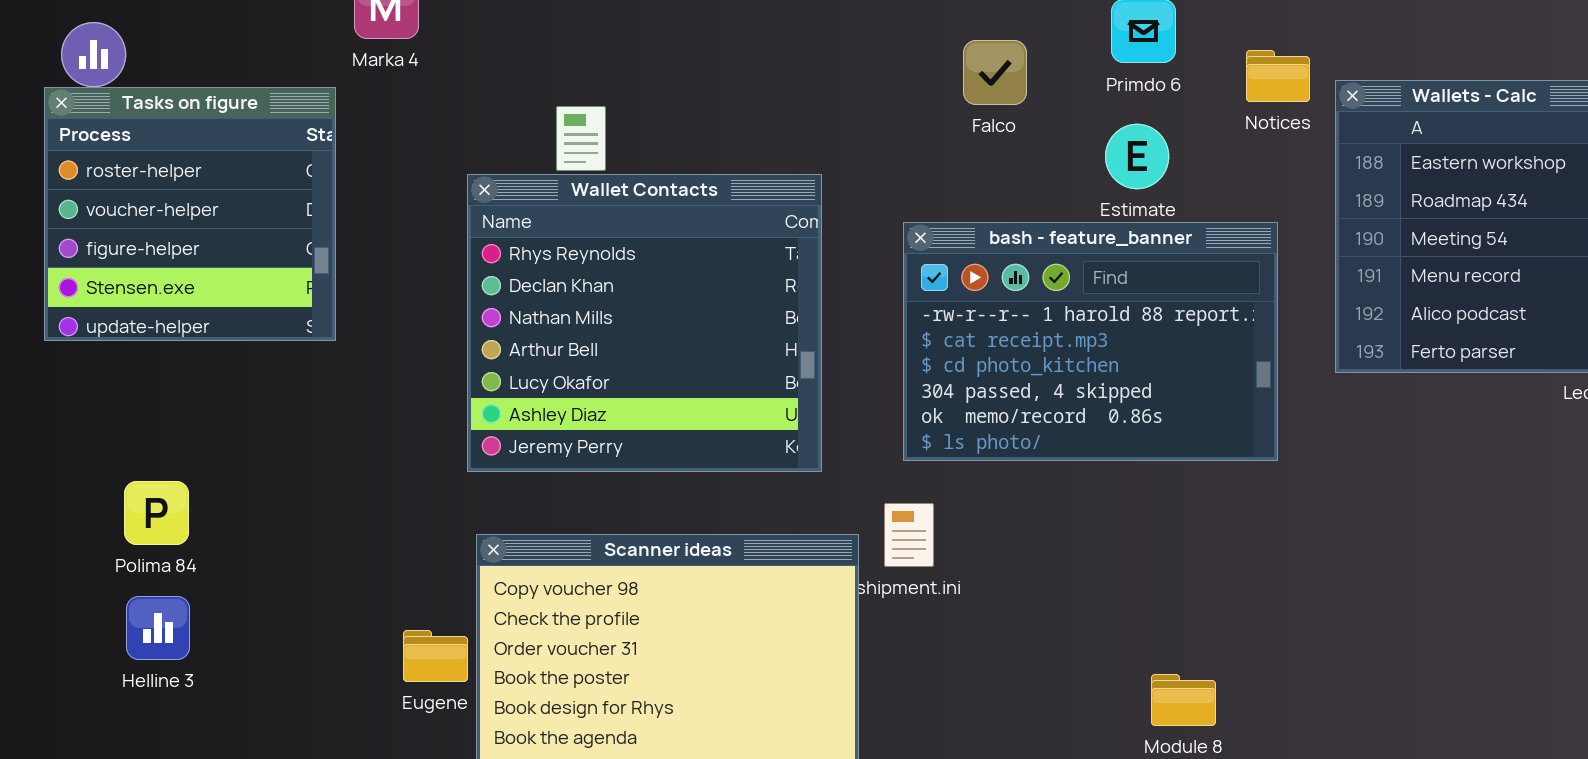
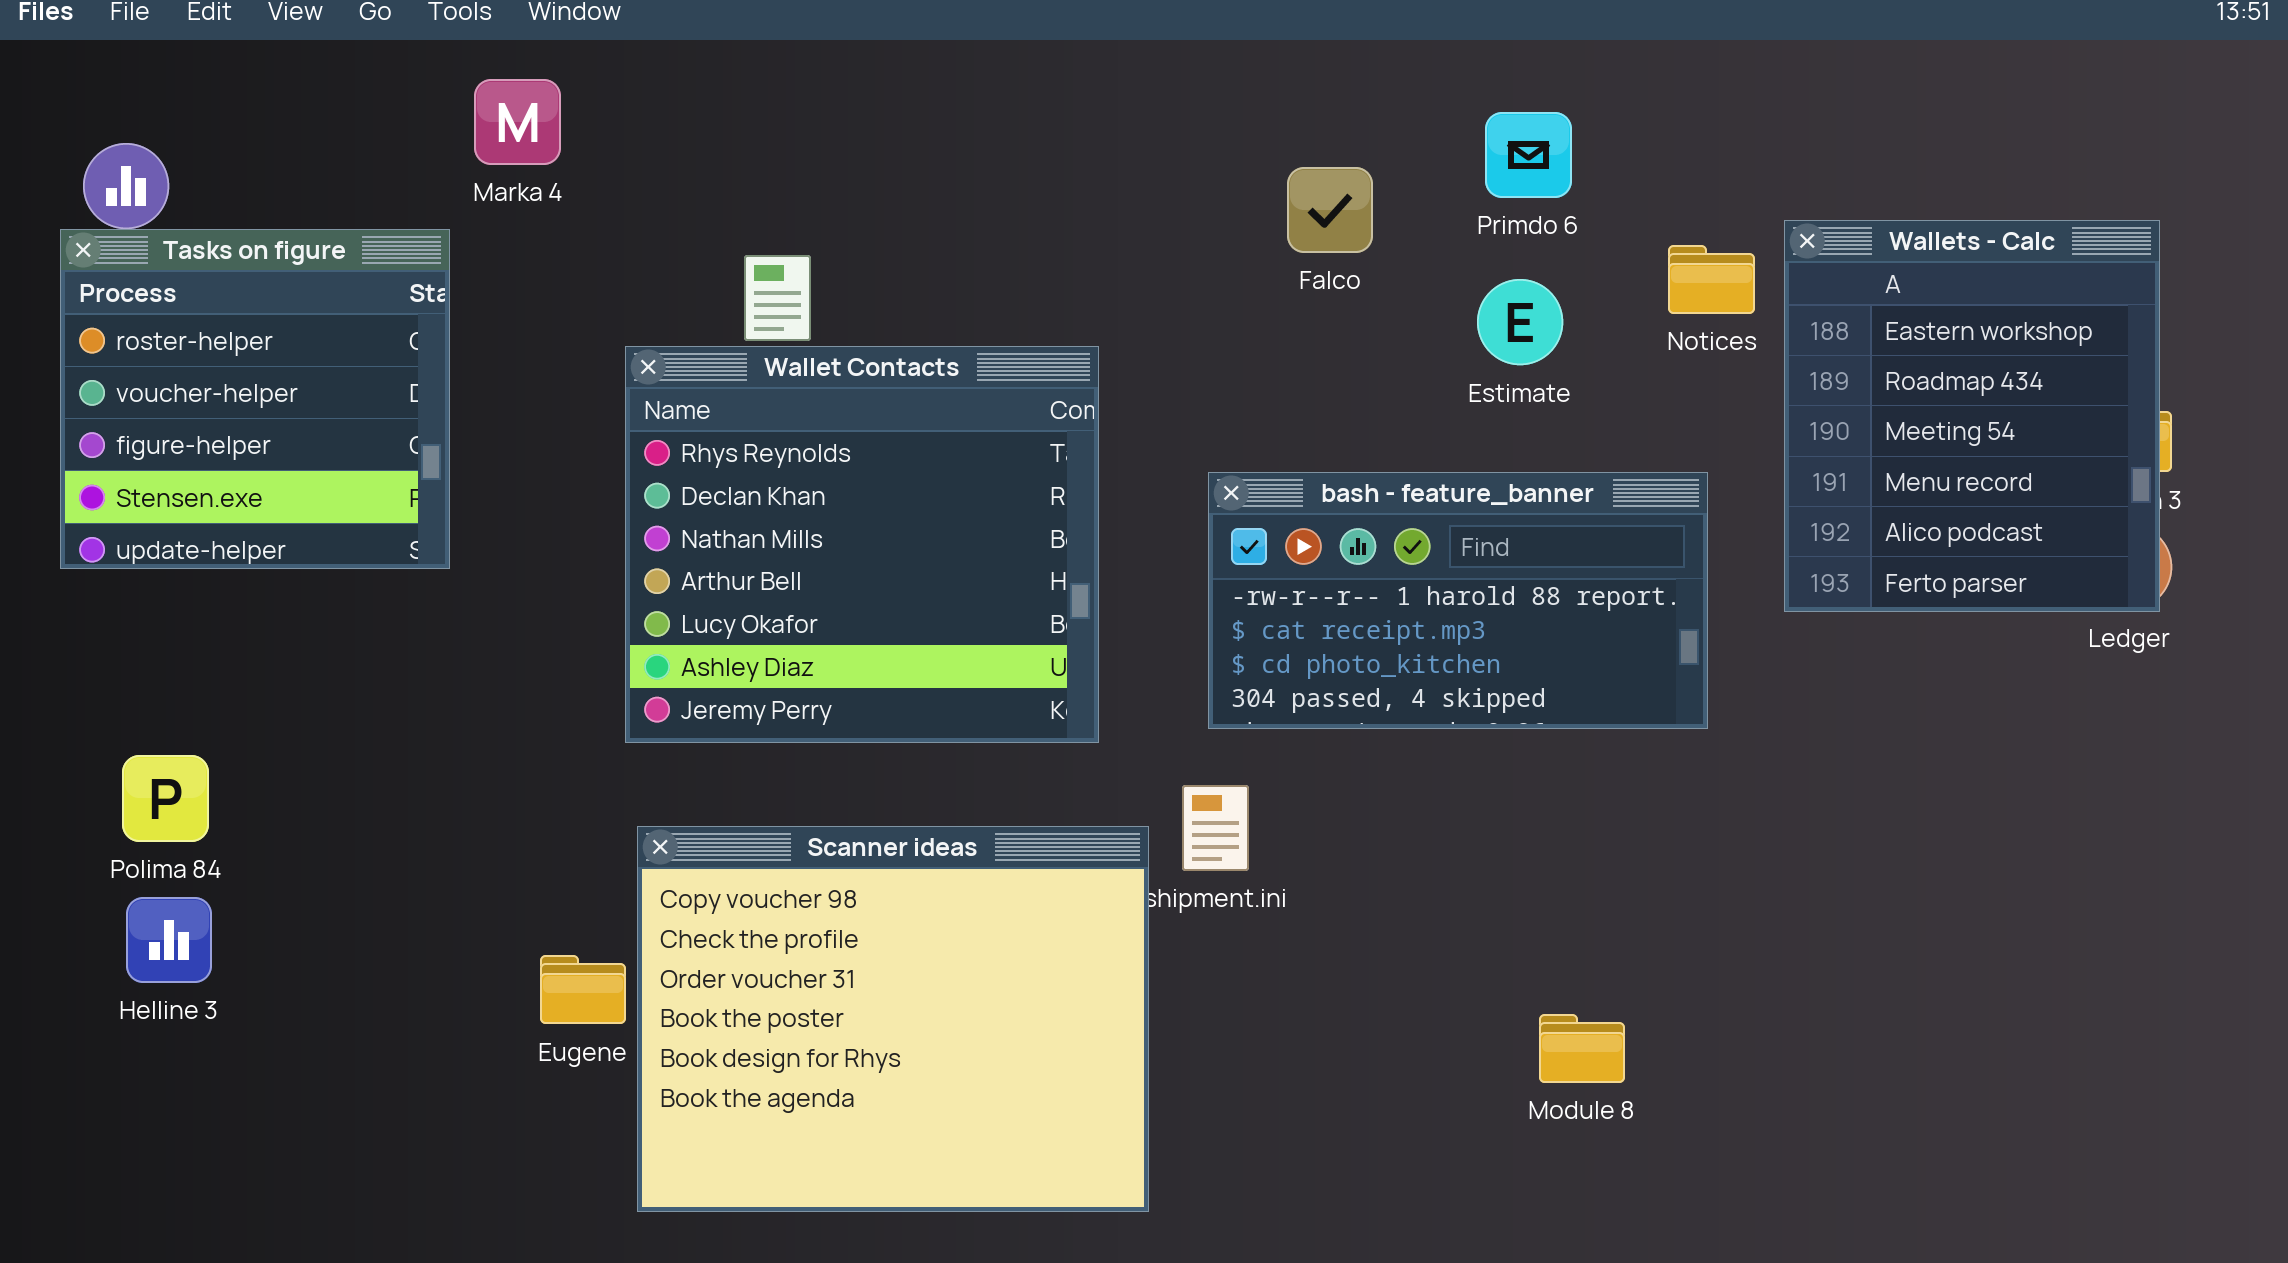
Notices: [1246,50,1310,102] -> [1668,245,1755,314], moved
bash - feature_banner: [903,222,1278,461] -> [1208,472,1708,729], resized
Polima 84: [124,481,189,545] -> [122,755,209,842], moved
Helline 3: [126,596,190,660] -> [126,897,212,983], moved

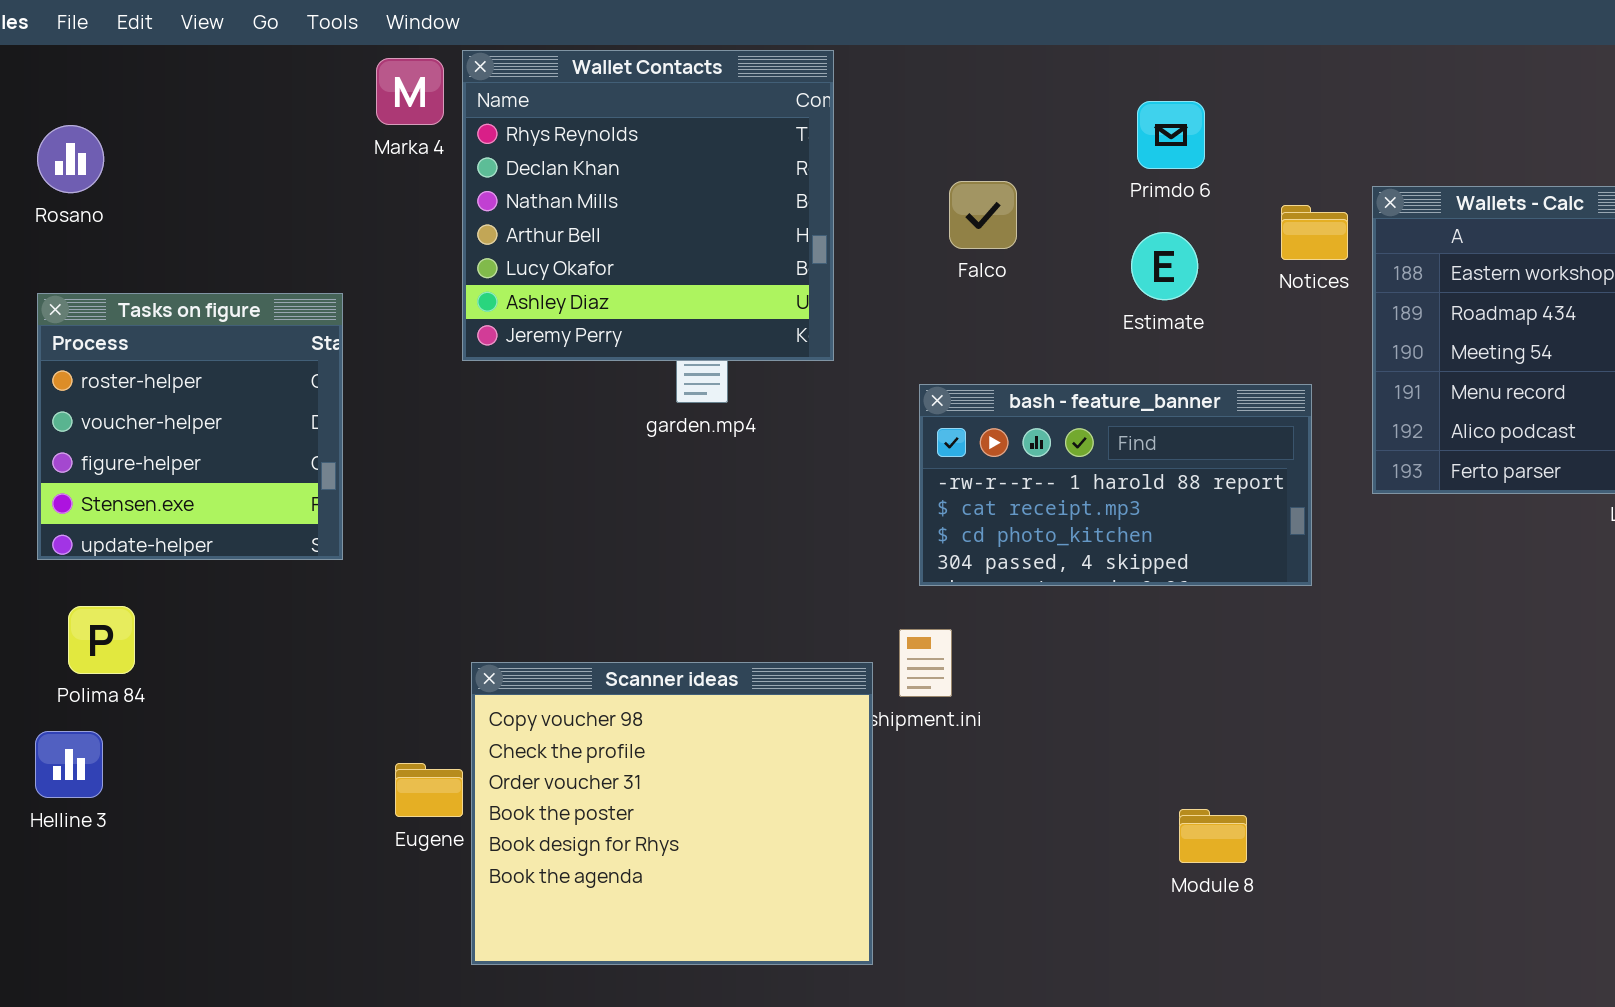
Marka 4: [474,79,561,165] -> [376,58,444,125], moved
Falco: [1287,167,1373,253] -> [949,181,1017,249], moved
Tasks on figure: [60,229,450,569] -> [37,293,343,560], moved
Wallet Contacts: [625,346,1099,743] -> [462,50,834,361], moved
Helline 3: [126,897,212,983] -> [35,731,103,798], moved

